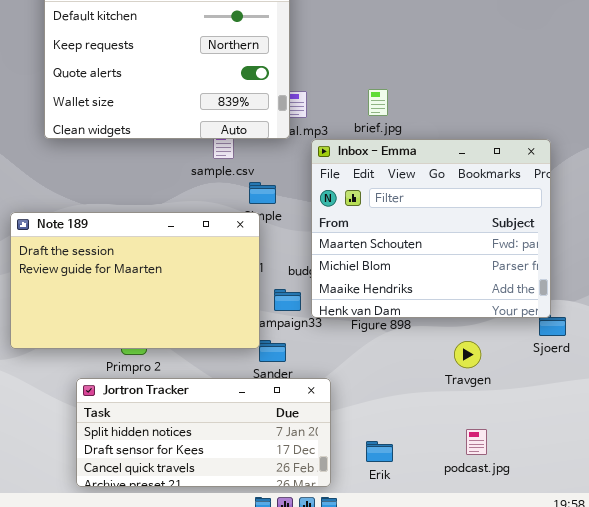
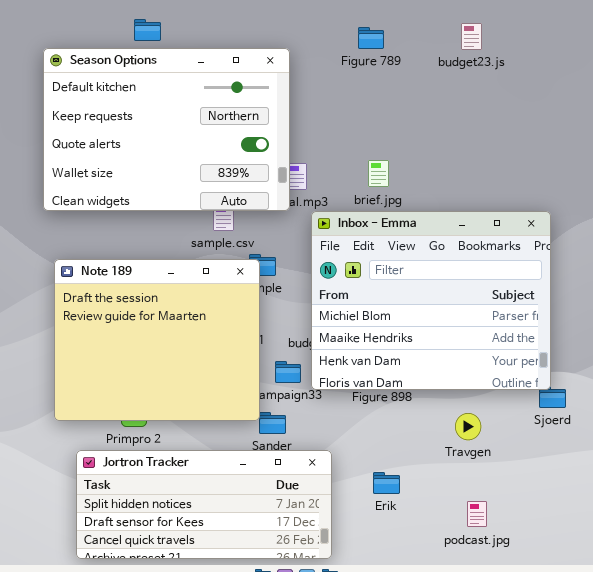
Inbox - Emma: [311,139,551,318] -> [311,211,551,390], scrolled down 1 row
Note 189: [10,212,260,349] -> [54,259,260,421], resized
Erik: [366,441,393,462] -> [373,472,400,494], moved

